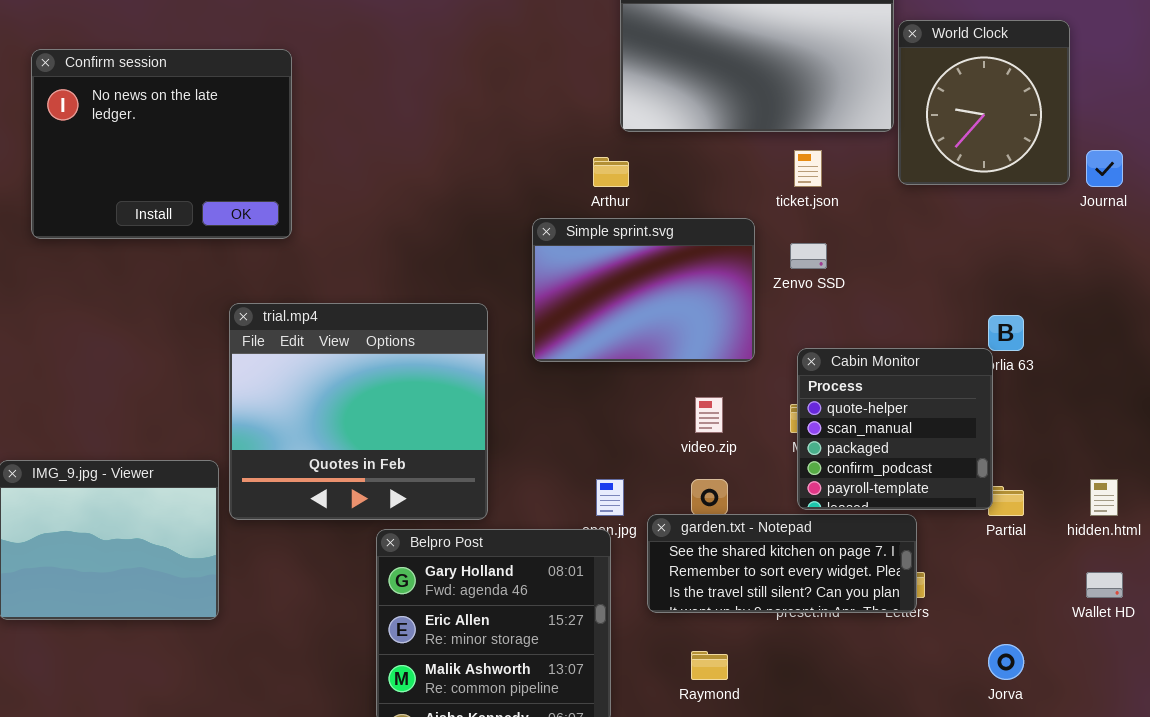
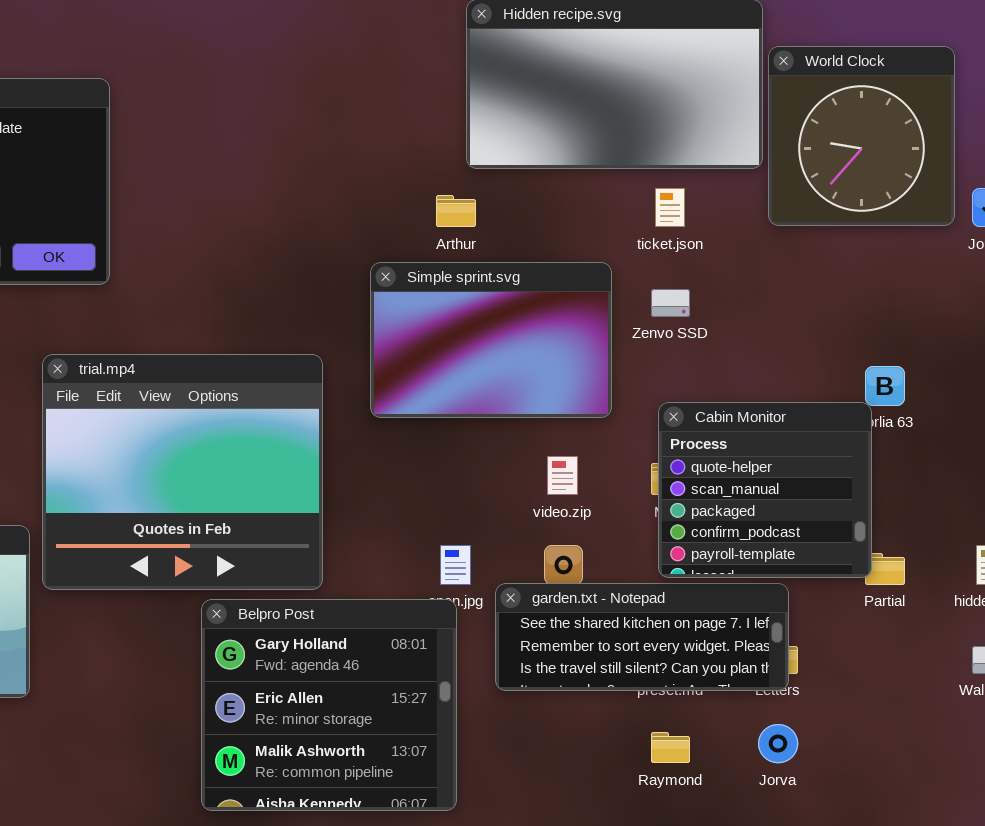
Jorva: [988,644,1024,680] -> [758,724,798,763], moved
Raymond: [691,651,728,680] -> [651,732,690,763], moved

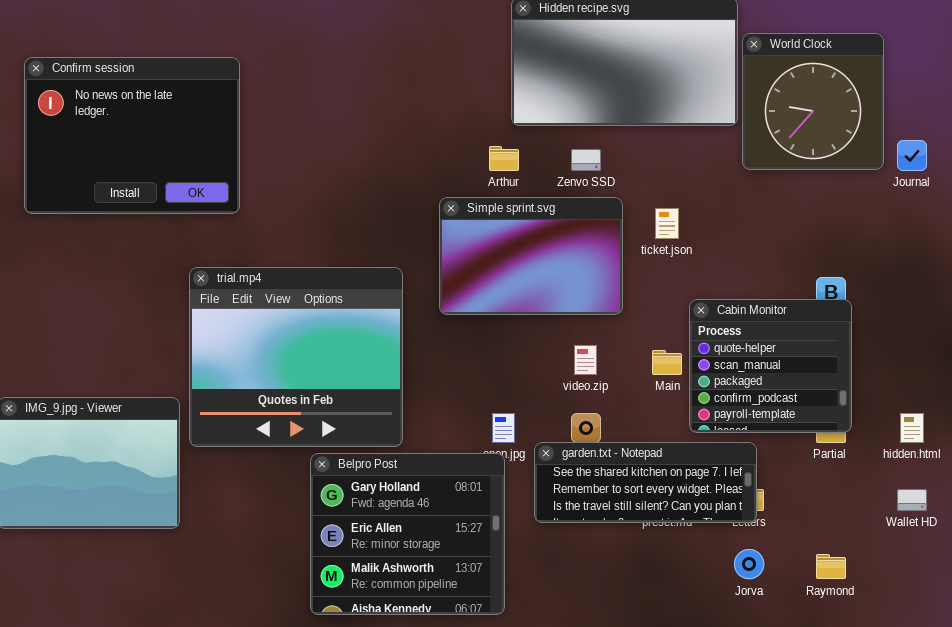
ticket.json: [655,188,685,227] -> [655,208,679,239], moved
Zenvo SSD: [651,289,690,317] -> [571,149,601,171], moved
Cabin Monitor: [658,402,872,578] -> [689,299,852,433], moved
Raymond: [651,732,690,763] -> [816,554,846,579], moved

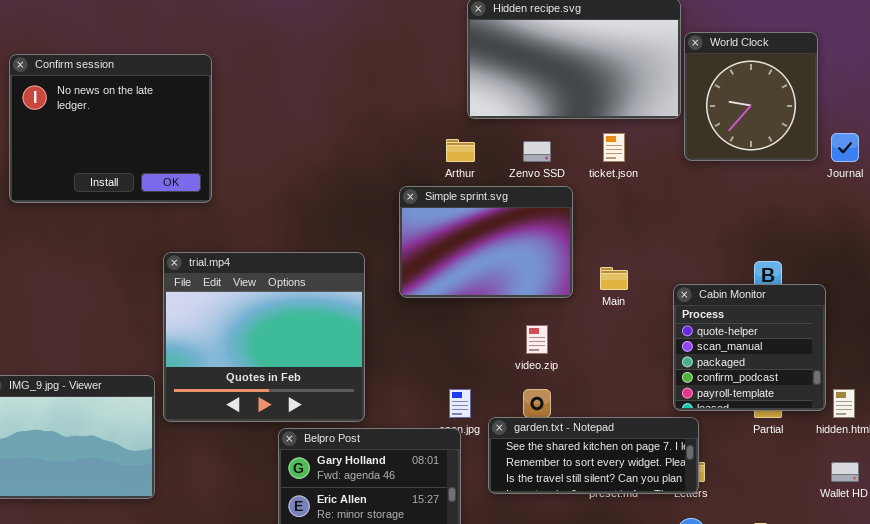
ticket.json: [655,208,679,239] -> [603,133,625,162], moved
Cabin Monitor: [689,299,852,433] -> [673,284,826,411], moved
Main: [652,350,682,375] -> [600,267,628,290], moved

